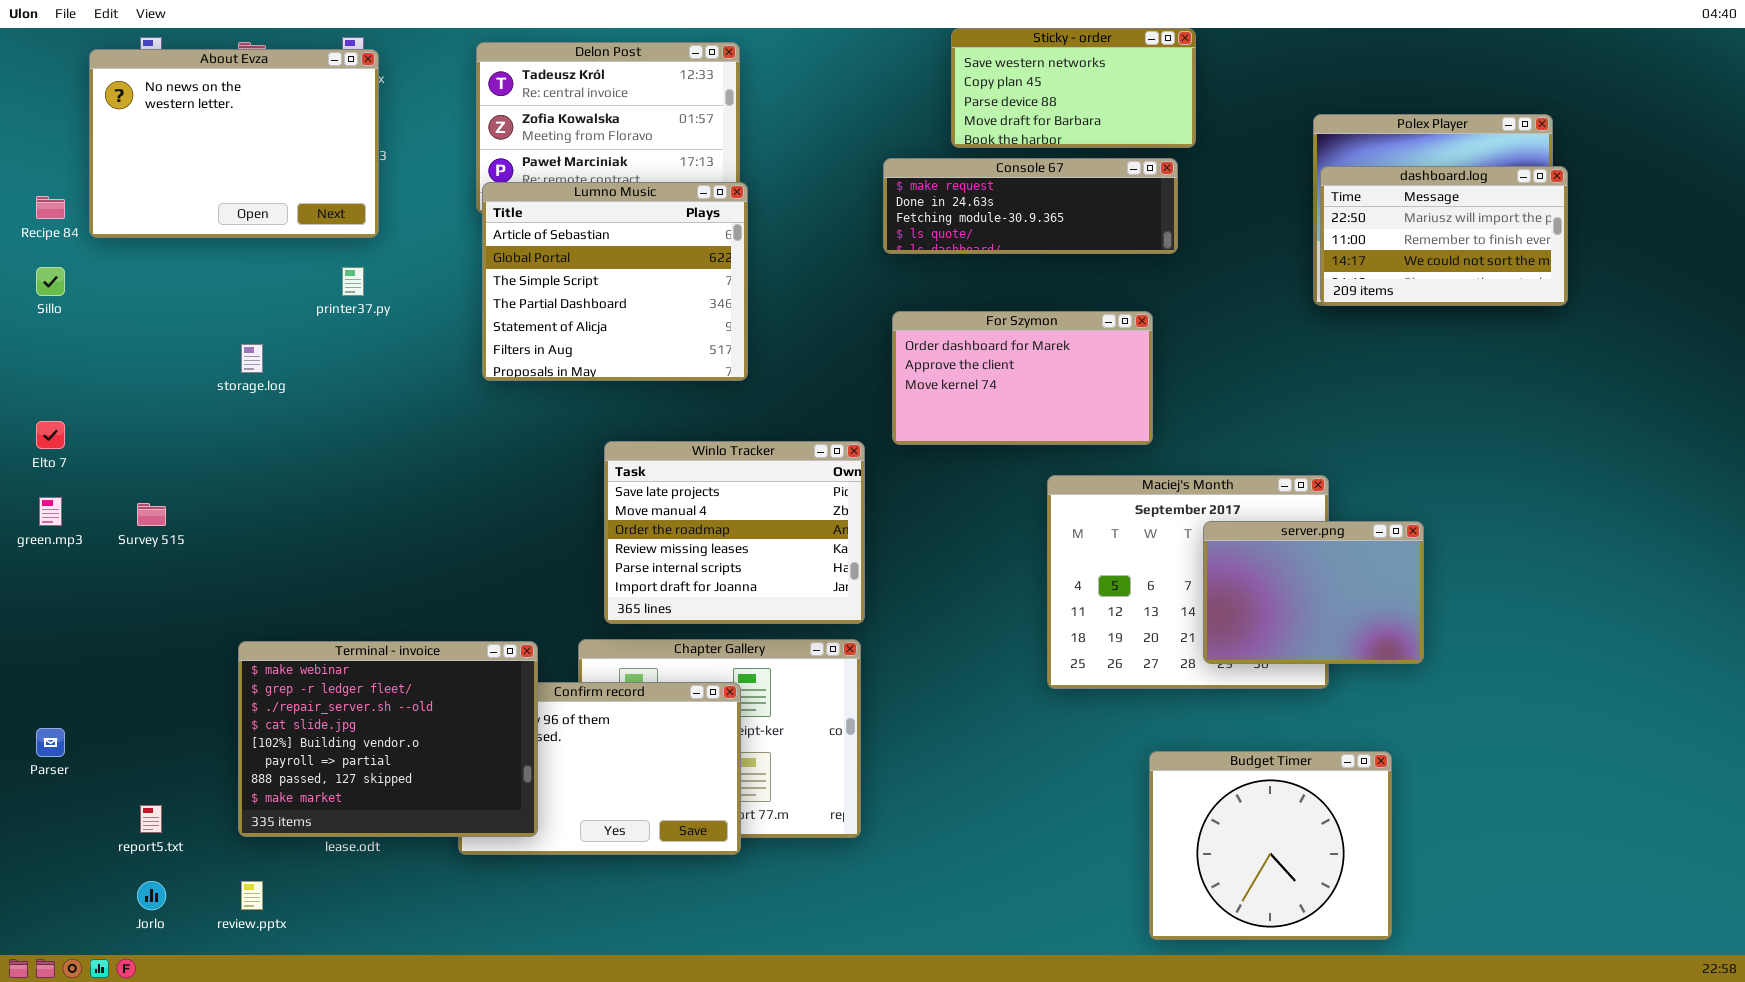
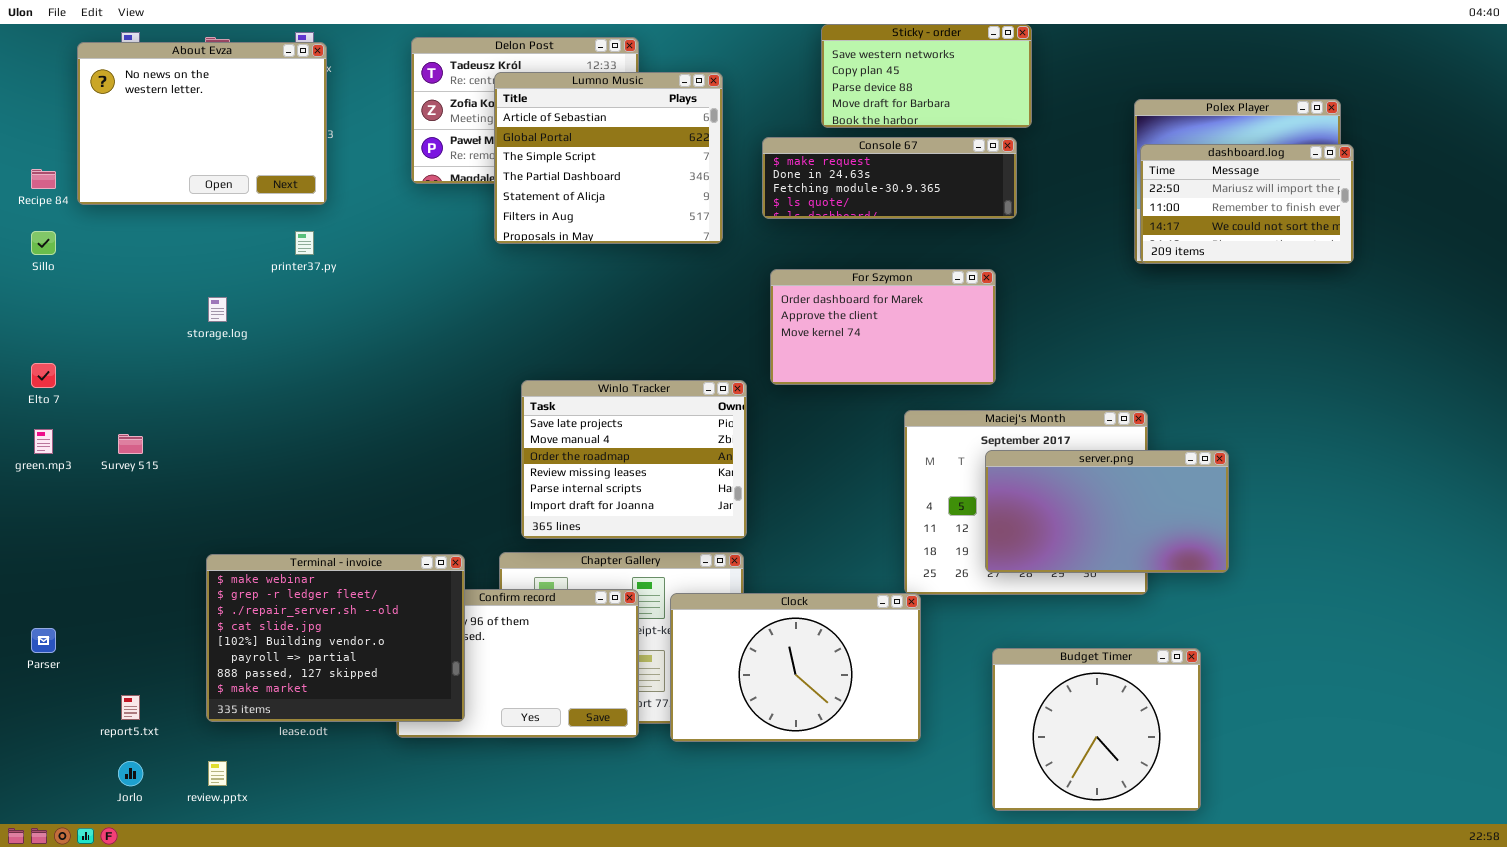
Lumno Music: [482,182,748,381] -> [494,72,723,244], moved
server.png: [1203,521,1424,664] -> [985,450,1229,573], resized
Clock: none -> [670,593,921,742], opened

